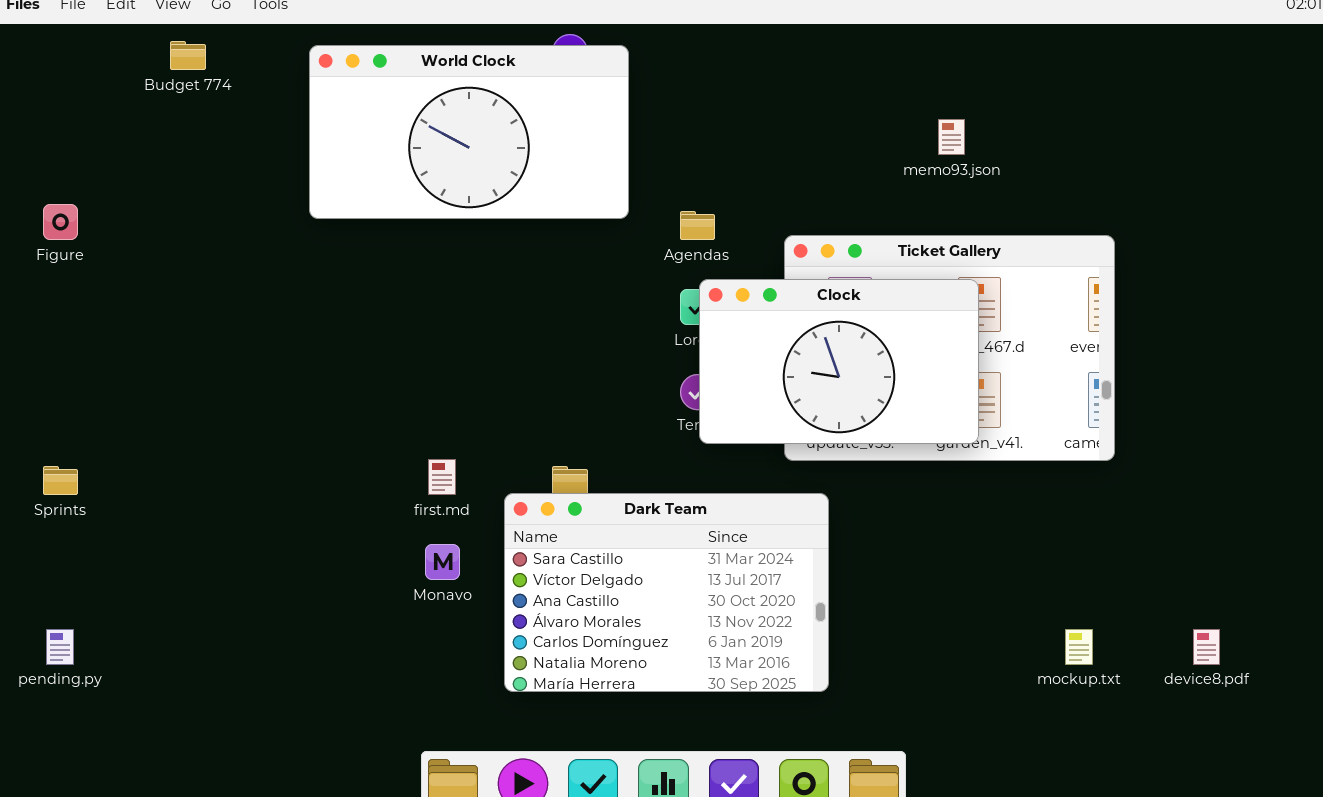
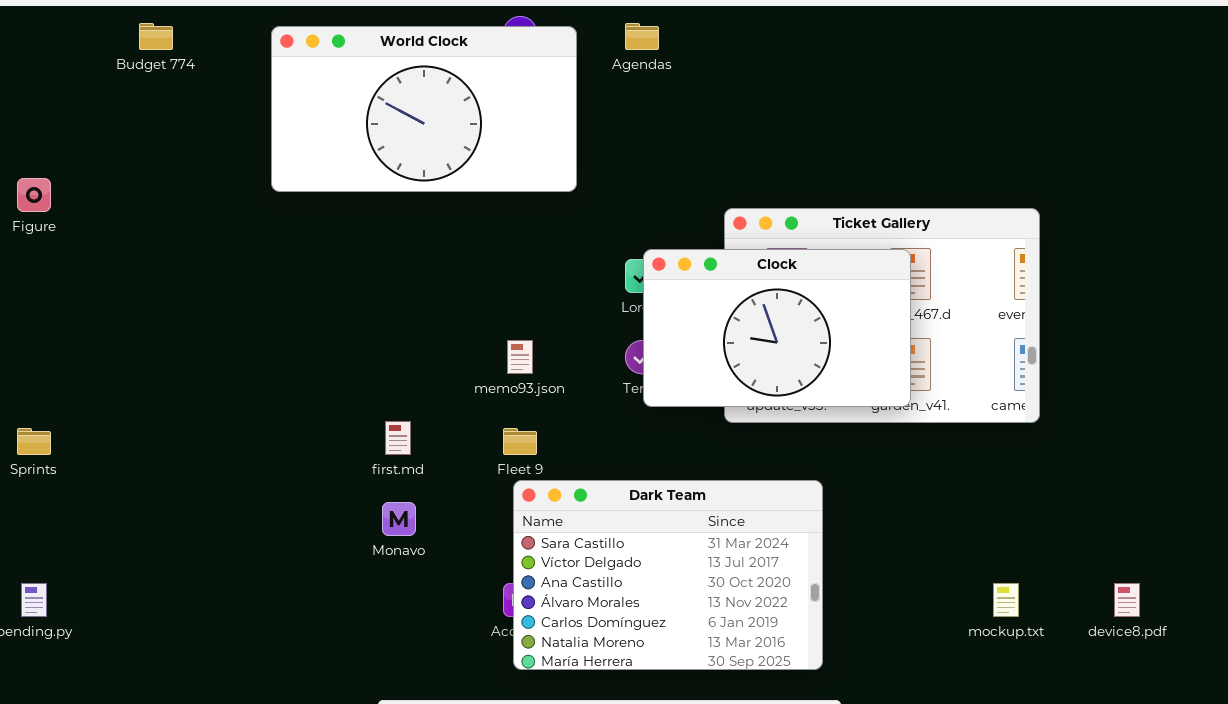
memo93.json: [938,119,965,155] -> [507,340,533,374], moved
Agendas: [680,211,715,240] -> [625,23,659,50], moved
Dark Team: [504,493,829,692] -> [513,480,823,670], moved

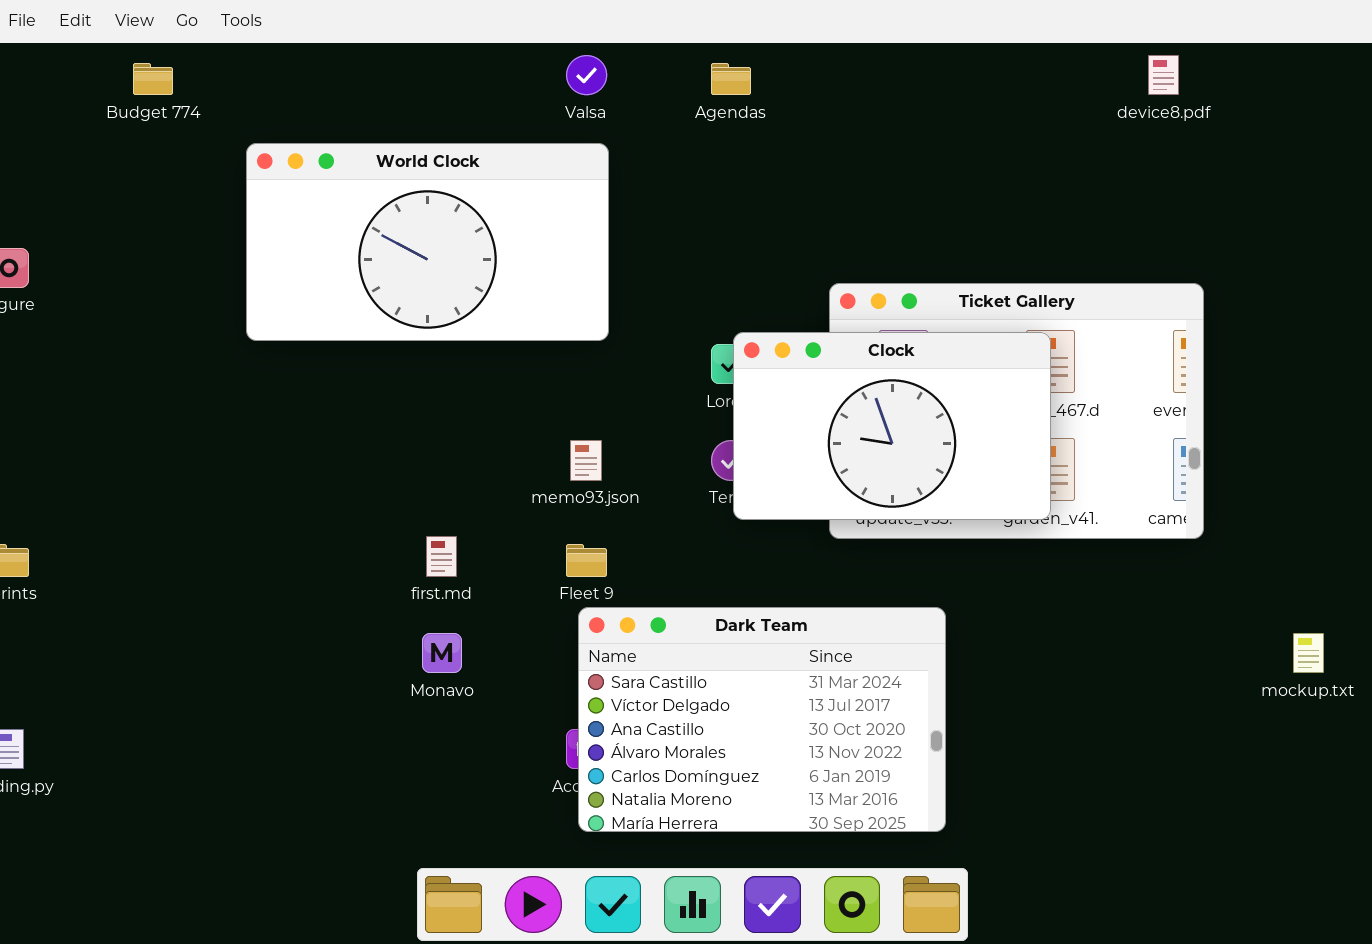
World Clock: [271,26,577,192] -> [246,143,609,341], moved
mockup.txt: [993,583,1019,617] -> [1293,633,1324,673], moved
device8.pdf: [1114,583,1140,617] -> [1148,55,1179,95], moved

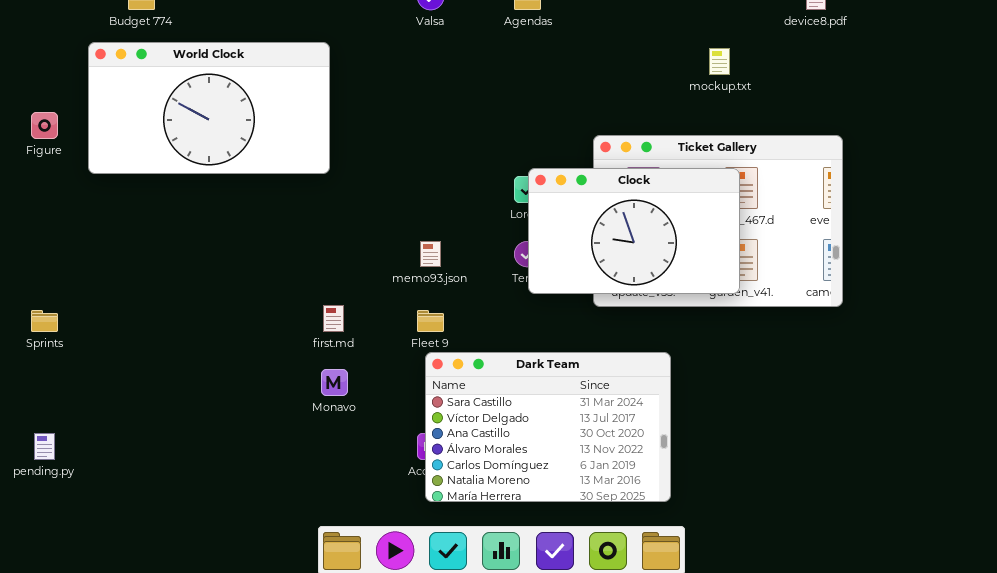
World Clock: [246,143,609,341] -> [88,42,330,174], moved
mockup.txt: [1293,633,1324,673] -> [709,48,730,75], moved

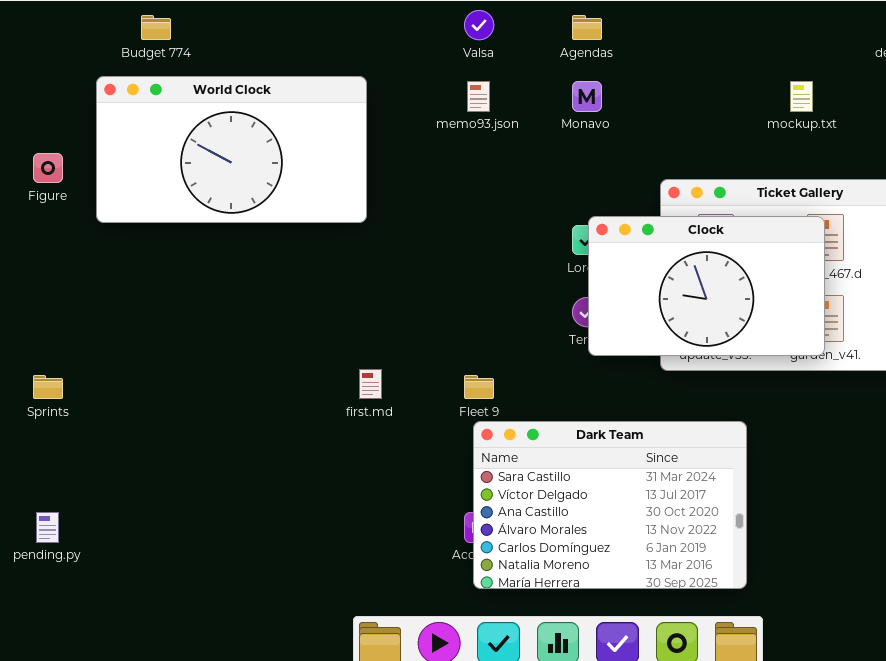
memo93.json: [420,241,441,267] -> [467,81,490,112], moved
Monavo: [321,369,348,396] -> [572,81,602,112], moved

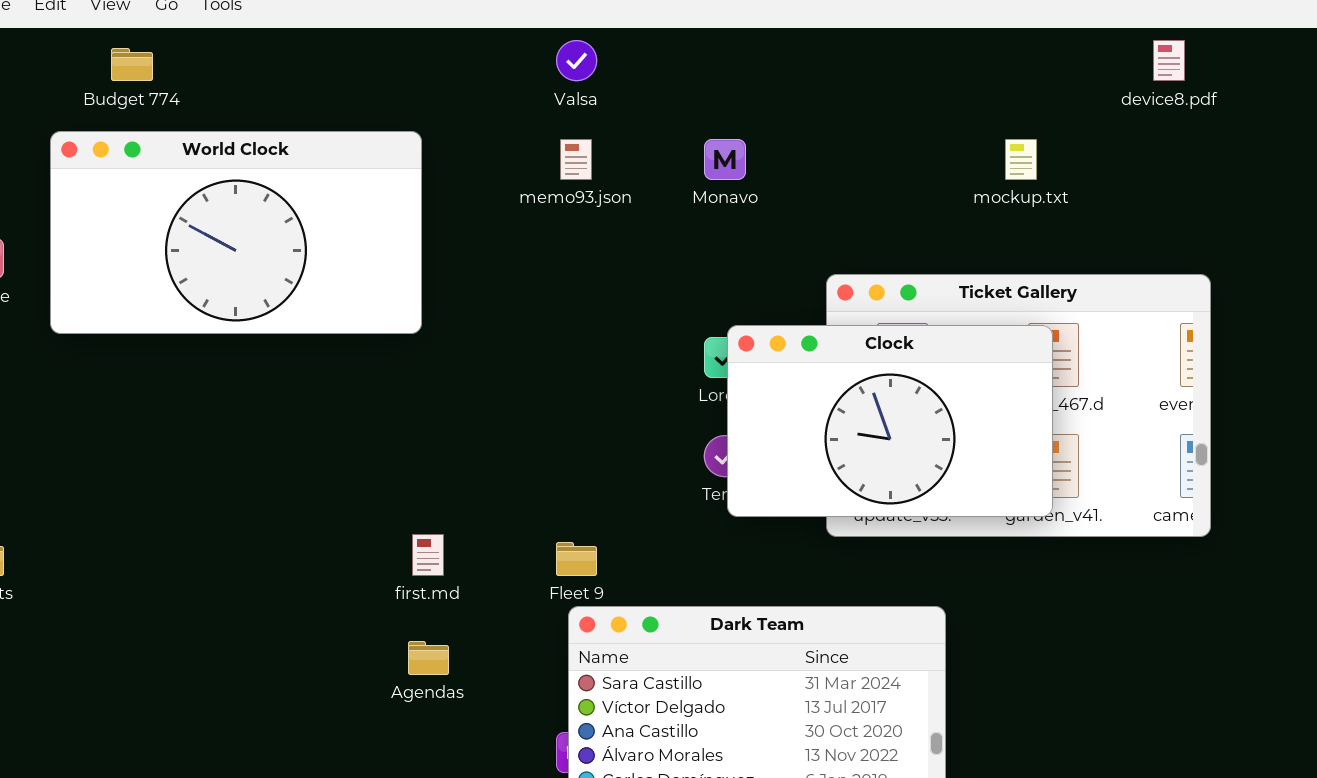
Agendas: [572,15,602,40] -> [408,641,449,675], moved

